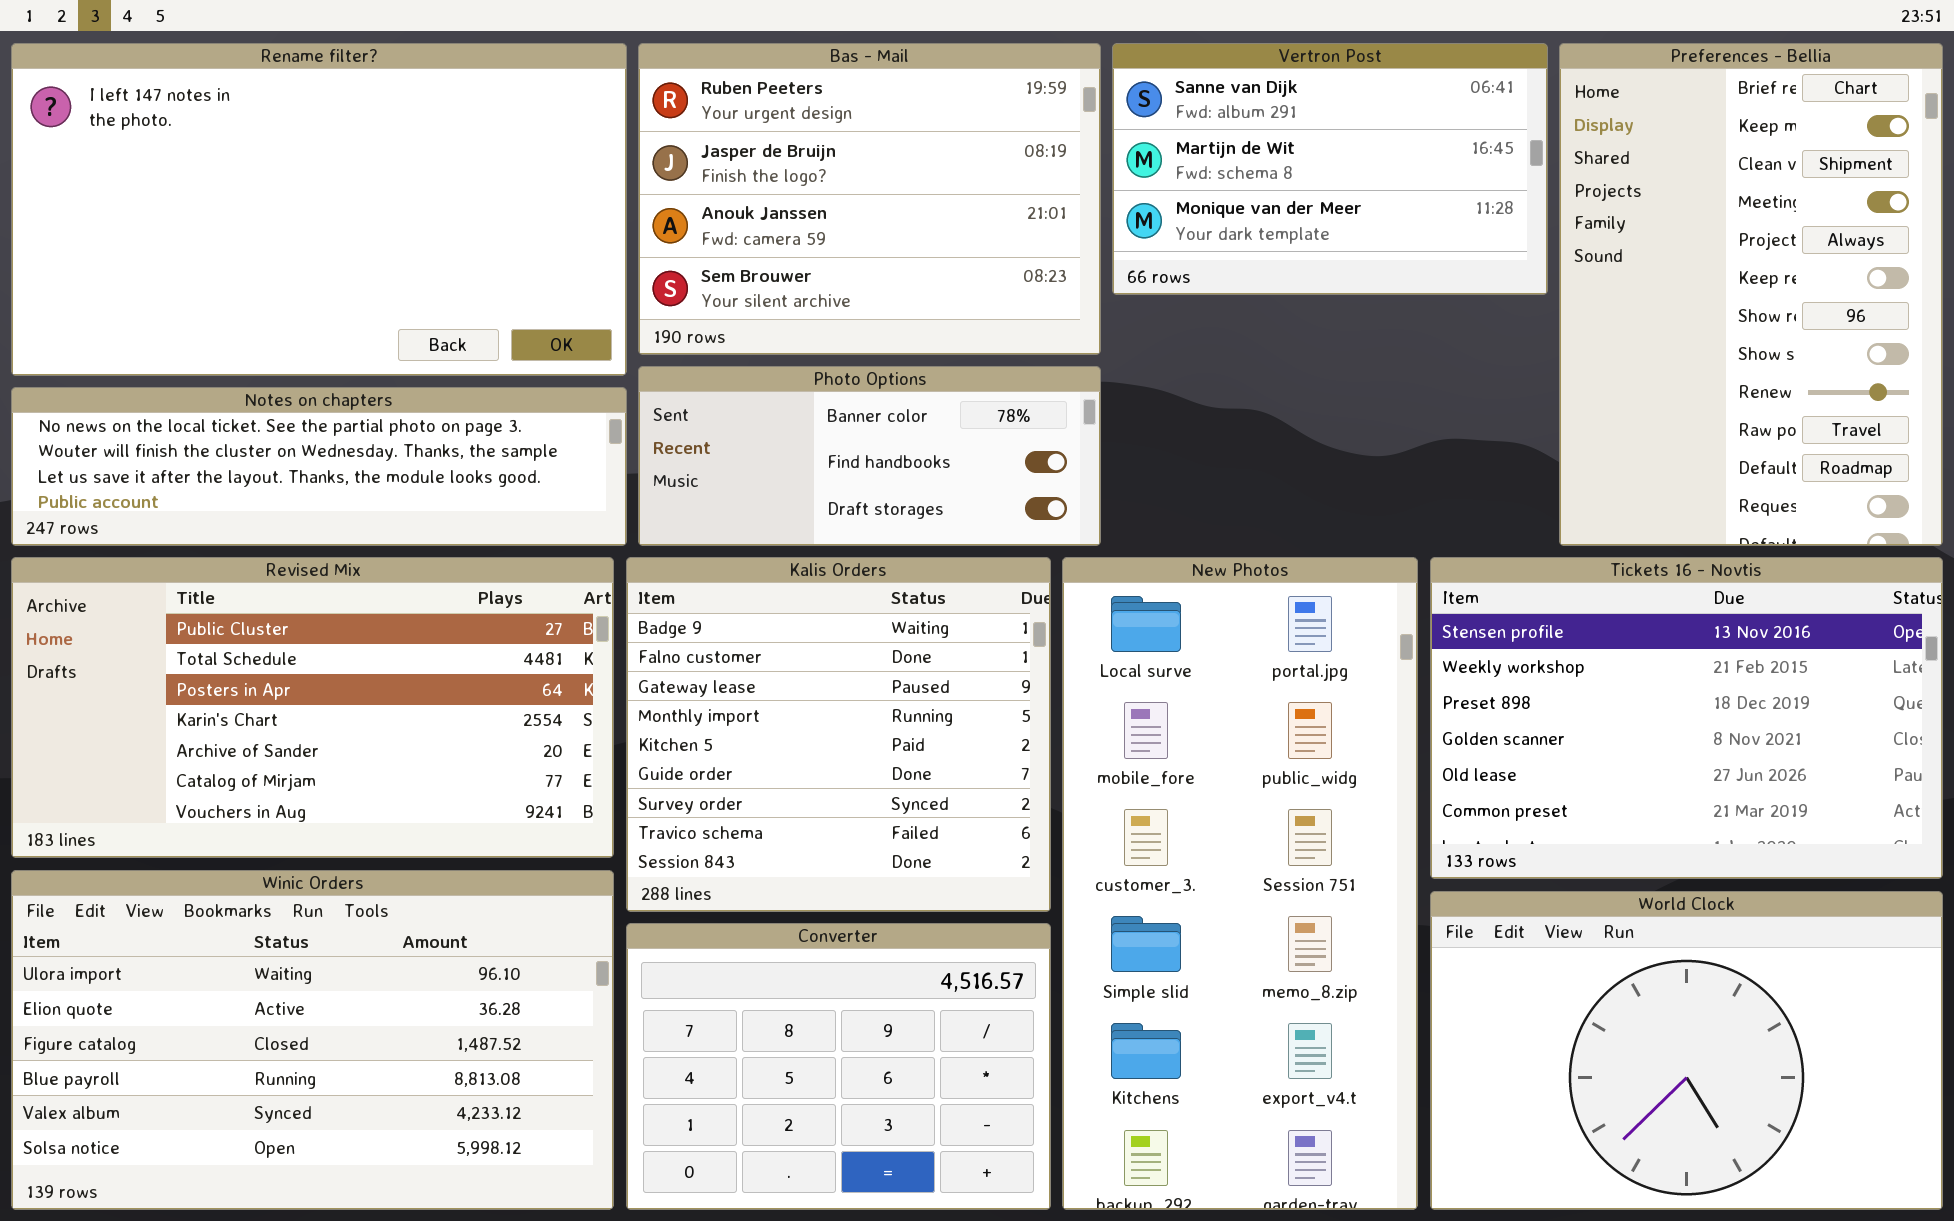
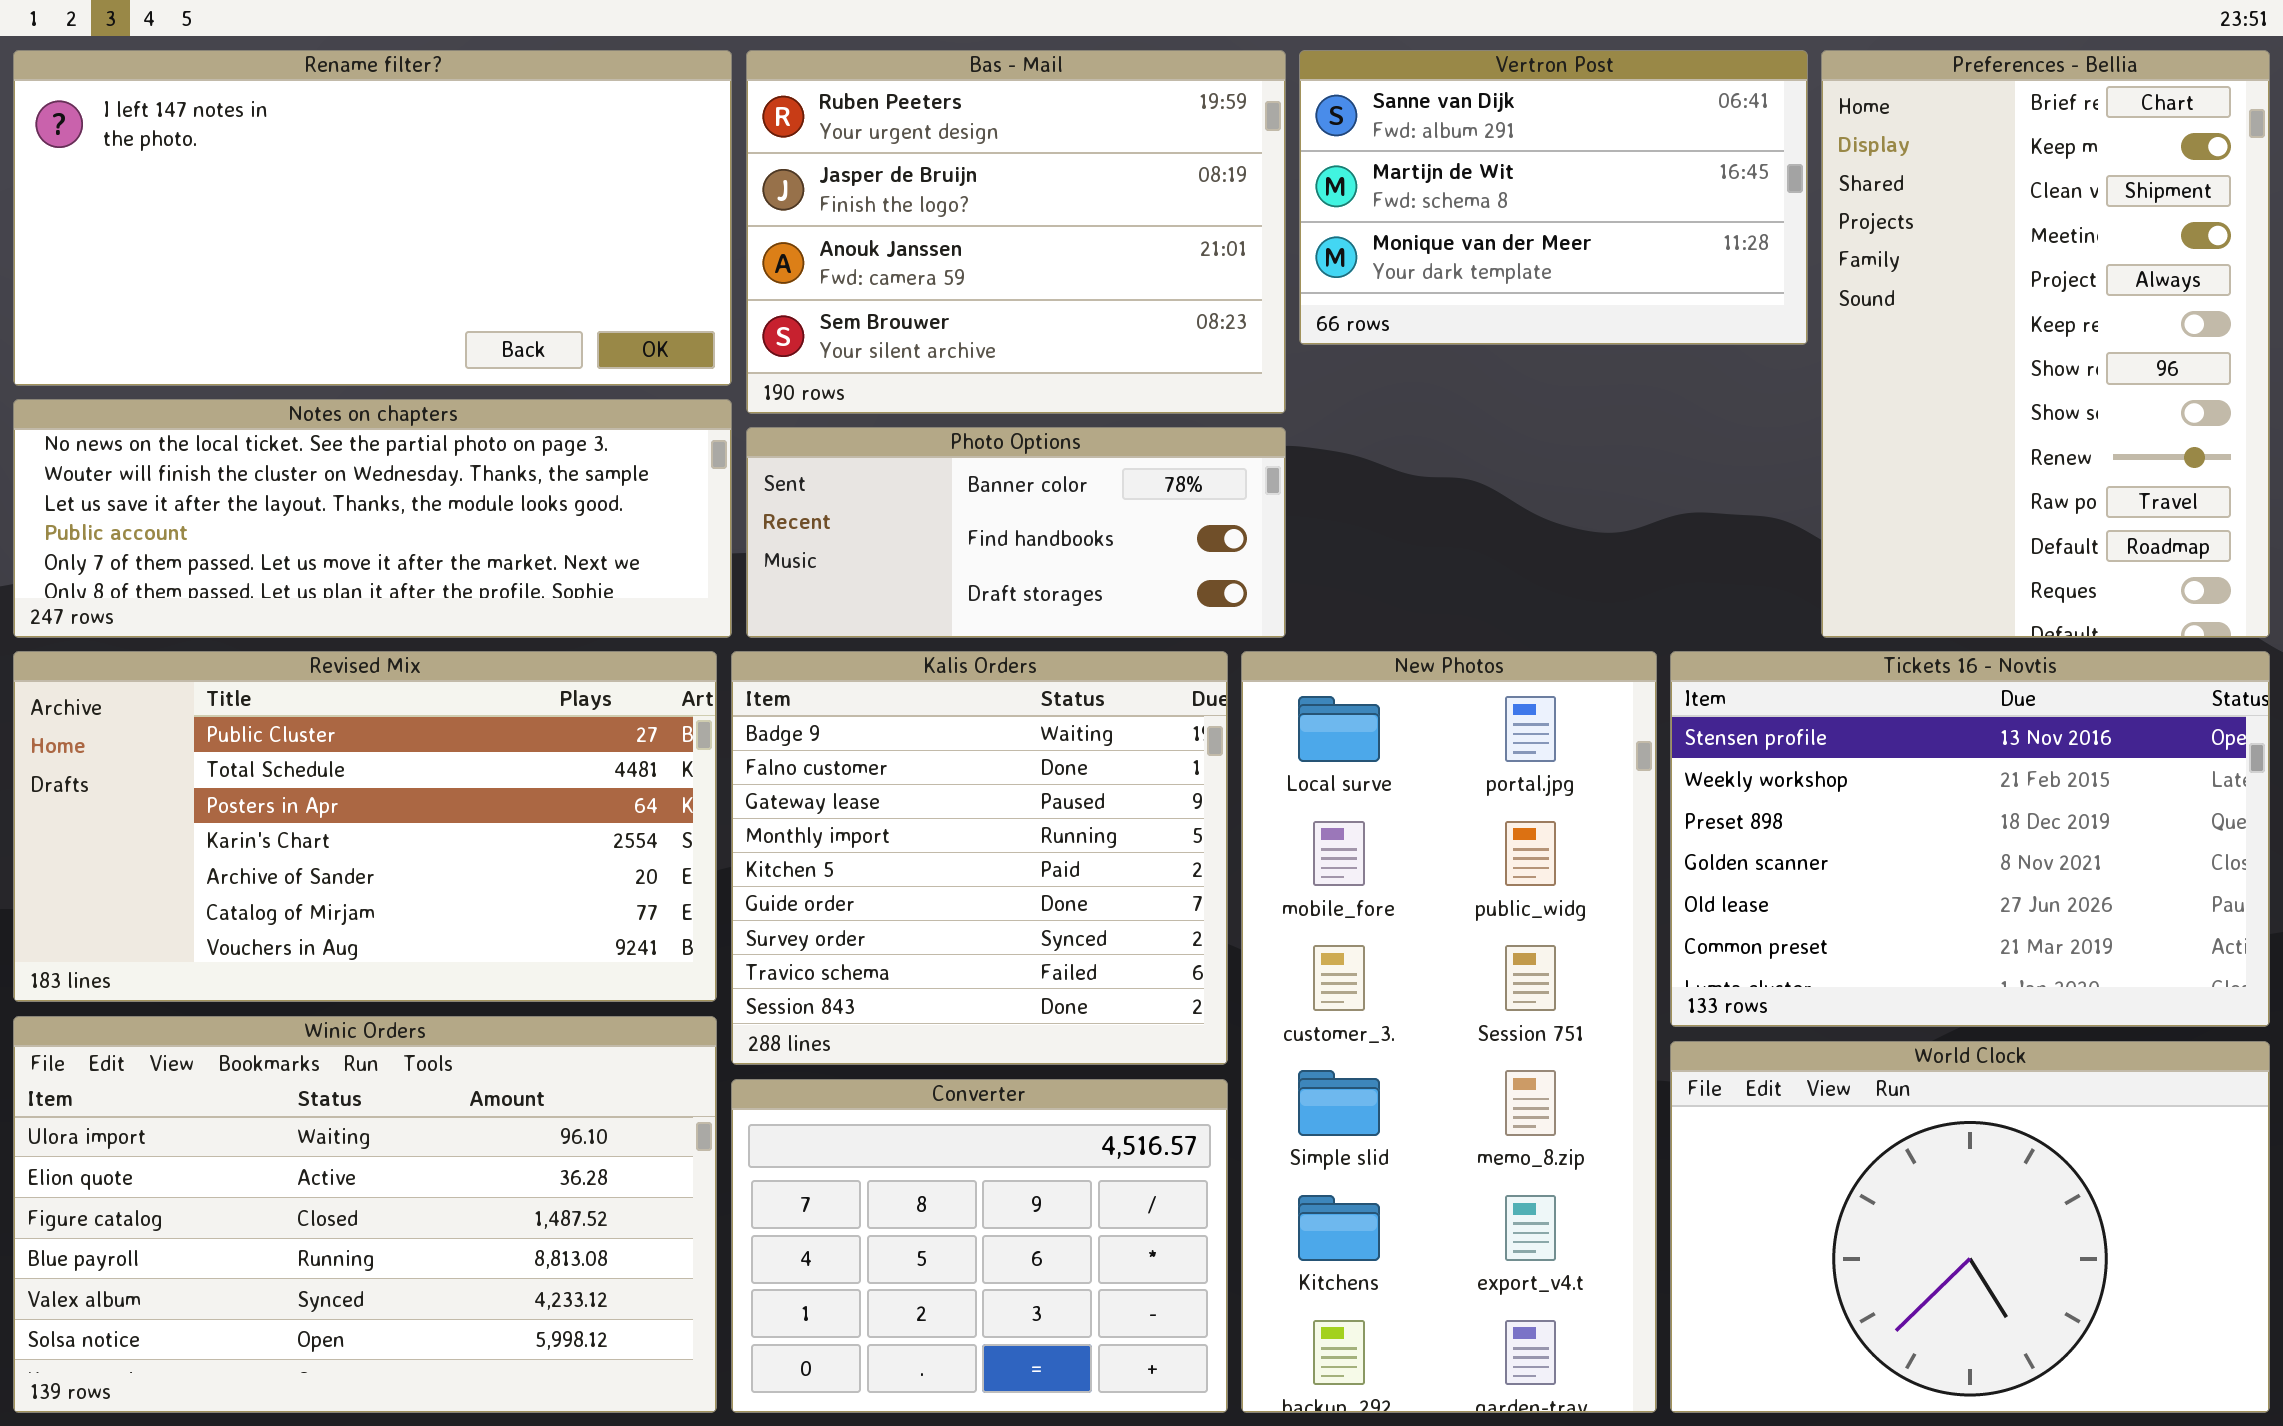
Rename filter?: [11,43,627,376] -> [13,50,732,386], resized
Notes on chapters: [11,387,627,546] -> [13,399,732,638], resized

